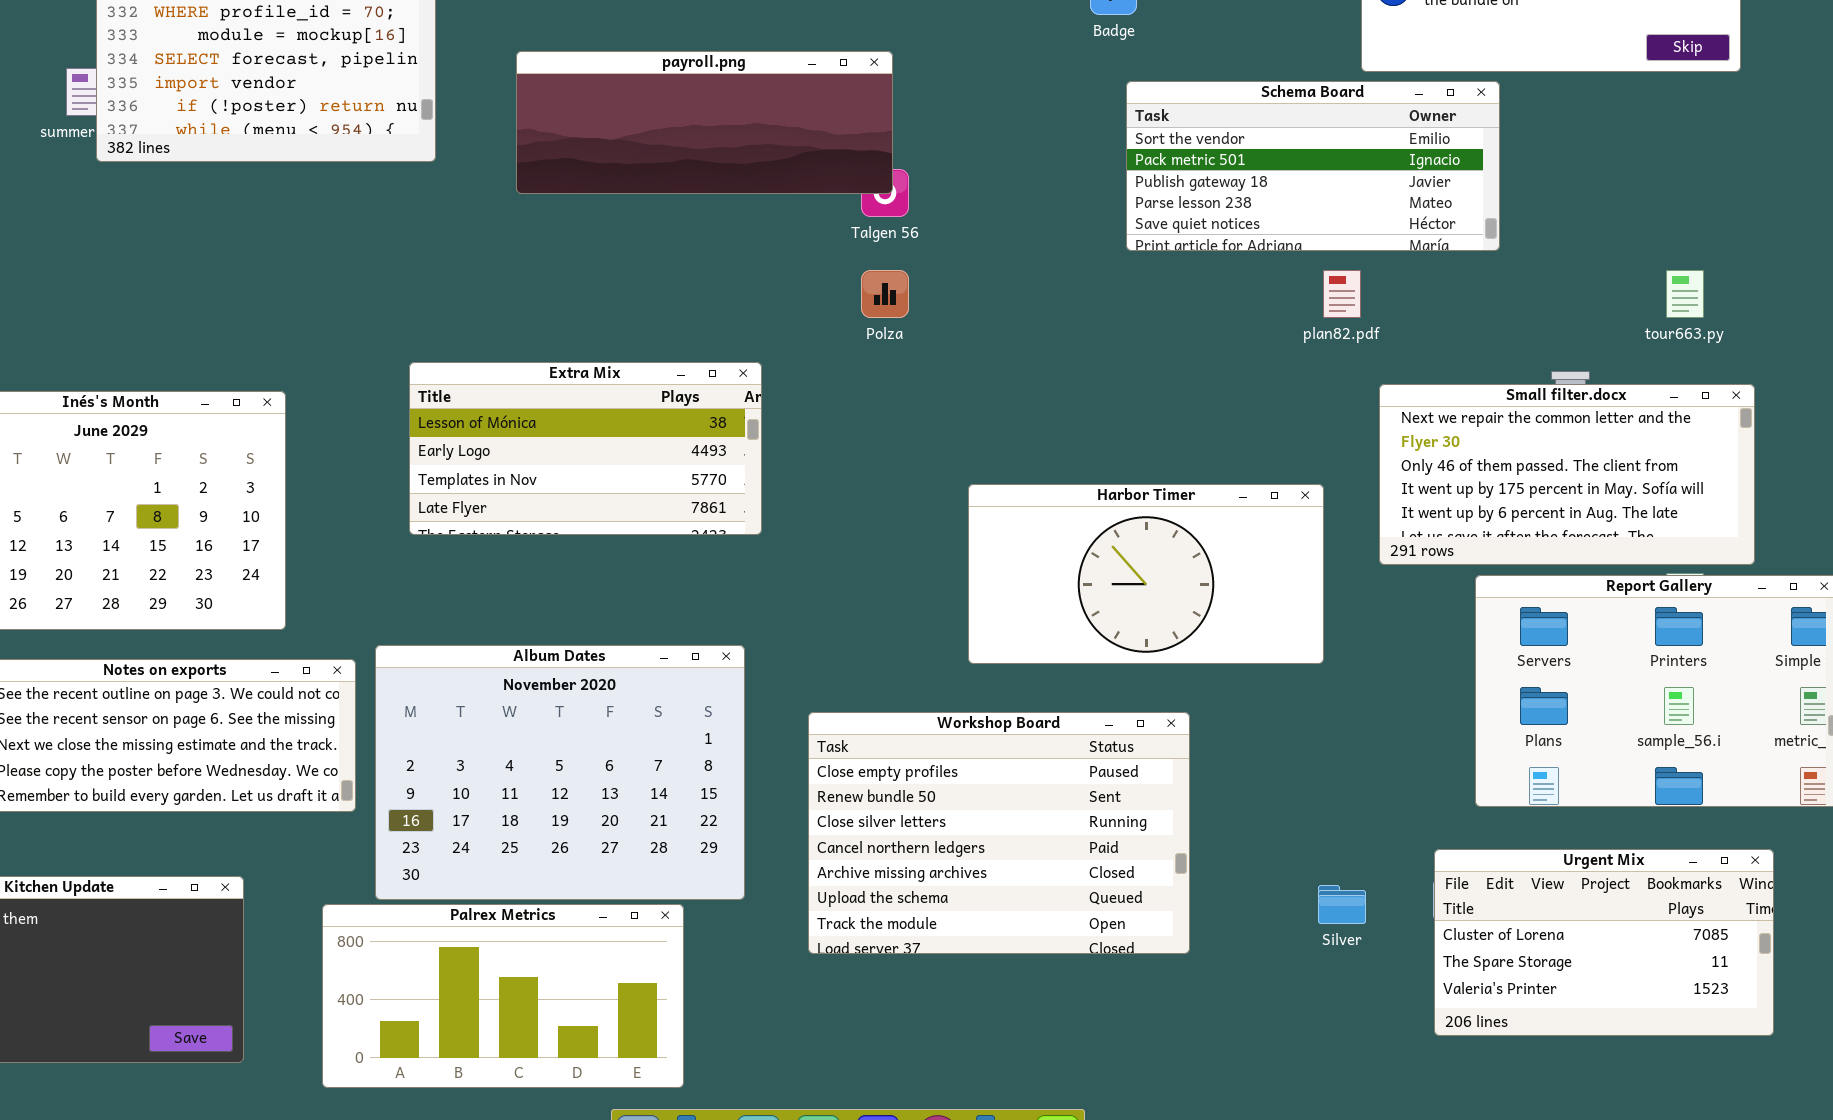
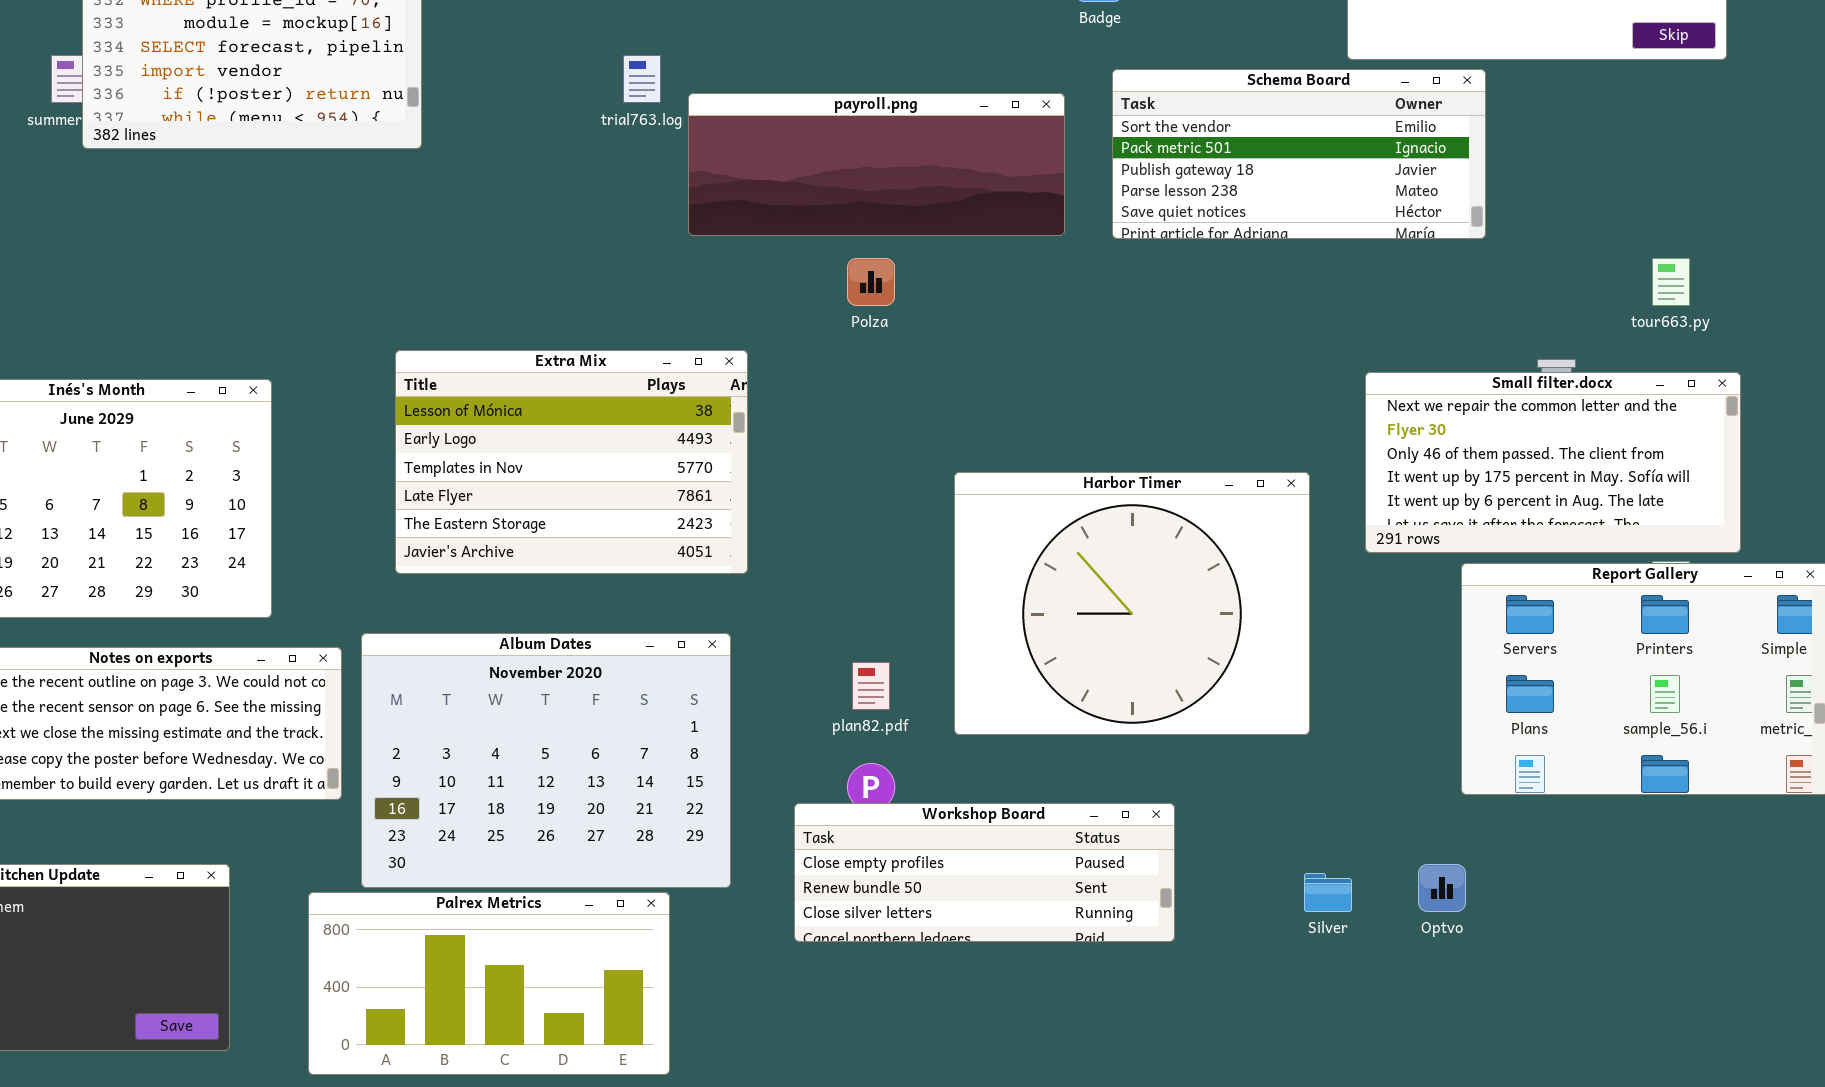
payroll.png: [516,51,893,194] -> [688,93,1065,236], moved
plan82.pdf: [1323,270,1361,318] -> [852,662,890,710], moved
Extra Mix: [409,362,762,535] -> [395,350,748,574], resized
Harbor Timer: [968,484,1324,664] -> [954,472,1310,735], resized
Workshop Board: [808,712,1190,954] -> [794,803,1175,942], resized
Urgent Mix: [1434,849,1774,1036] -> none, closed

